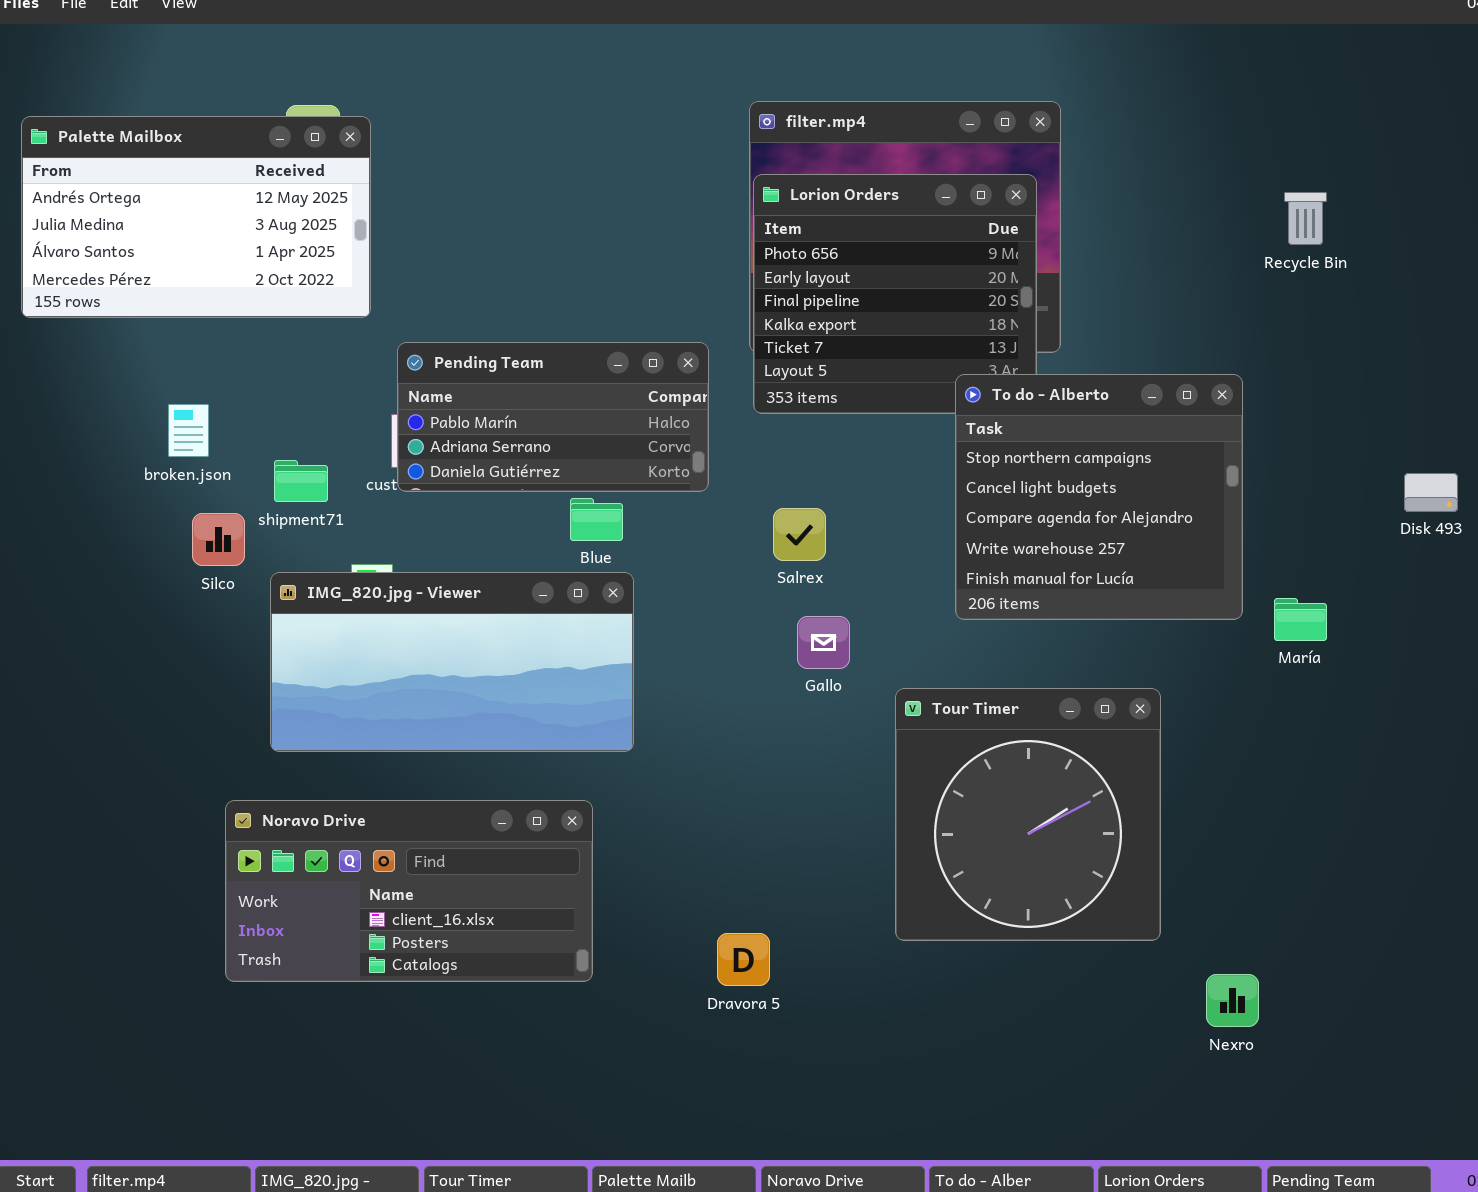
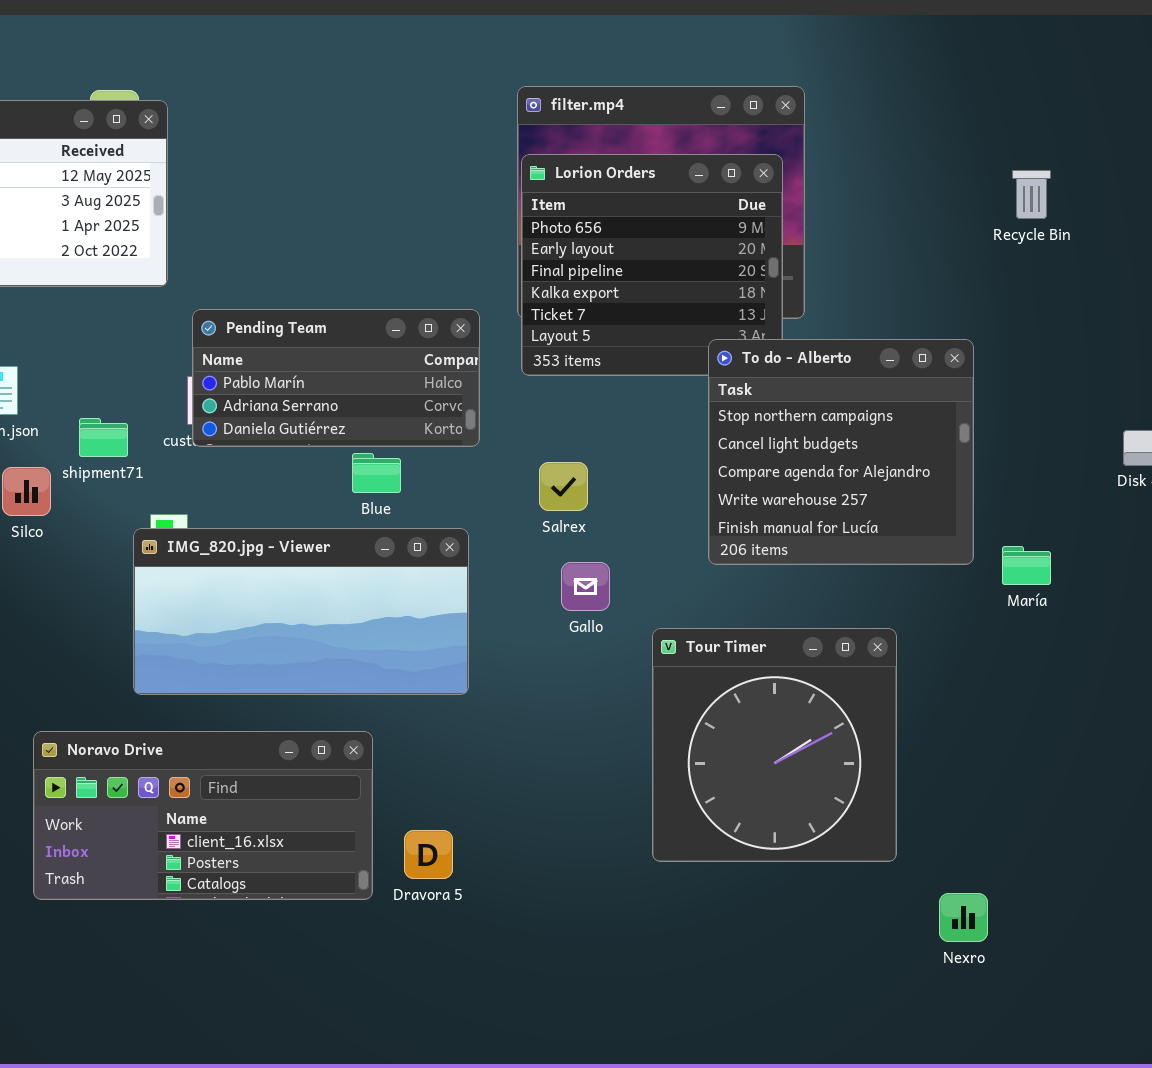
IMG_820.jpg - Viewer: [270,572,634,752] -> [133,528,469,695], moved
Dravora 5: [717,933,770,986] -> [404,830,453,879], moved

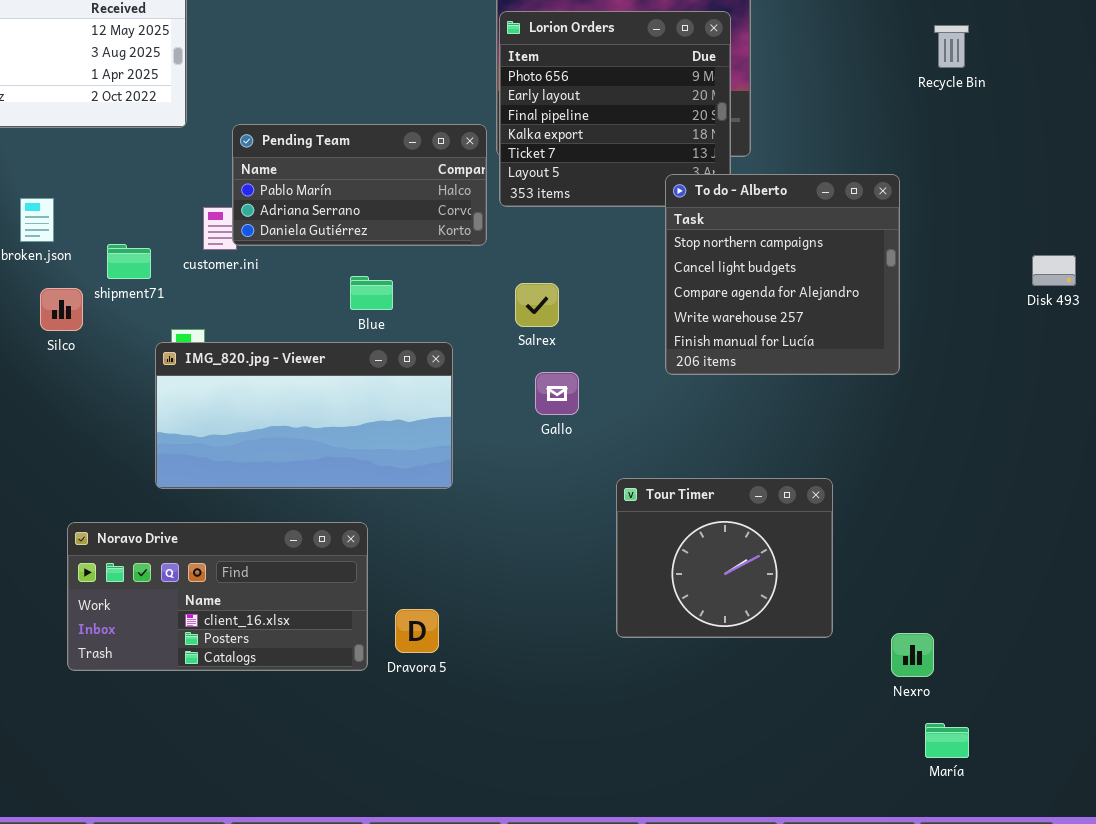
Pending Team: [192,309,480,447] -> [232,124,487,246], moved
María: [1002,546,1051,585] -> [925,723,969,758], moved
Tour Timer: [652,628,897,862] -> [616,478,833,638], resized
Nexro: [939,893,988,942] -> [891,633,934,677], moved

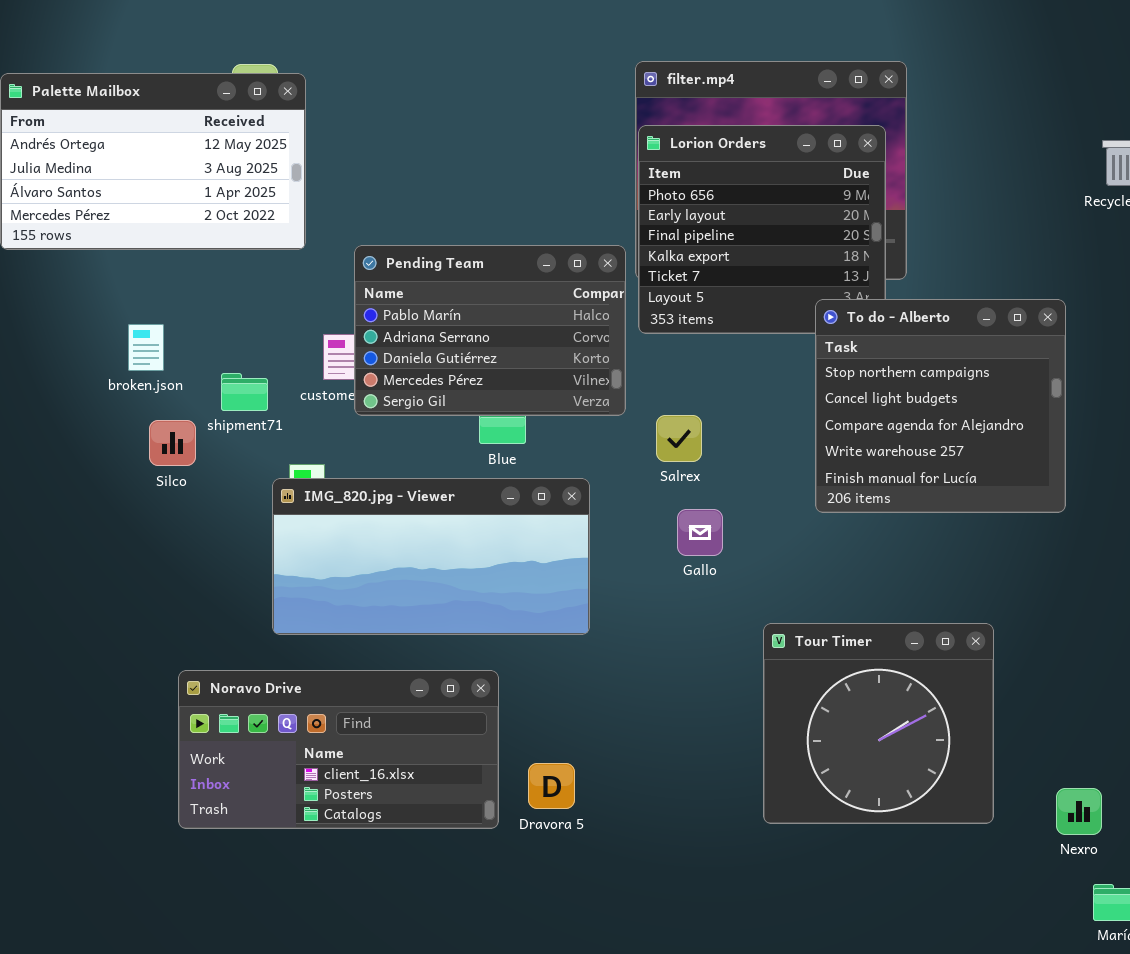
Pending Team: [232,124,487,246] -> [354,245,626,416], resized
Tour Timer: [616,478,833,638] -> [763,623,994,824], resized

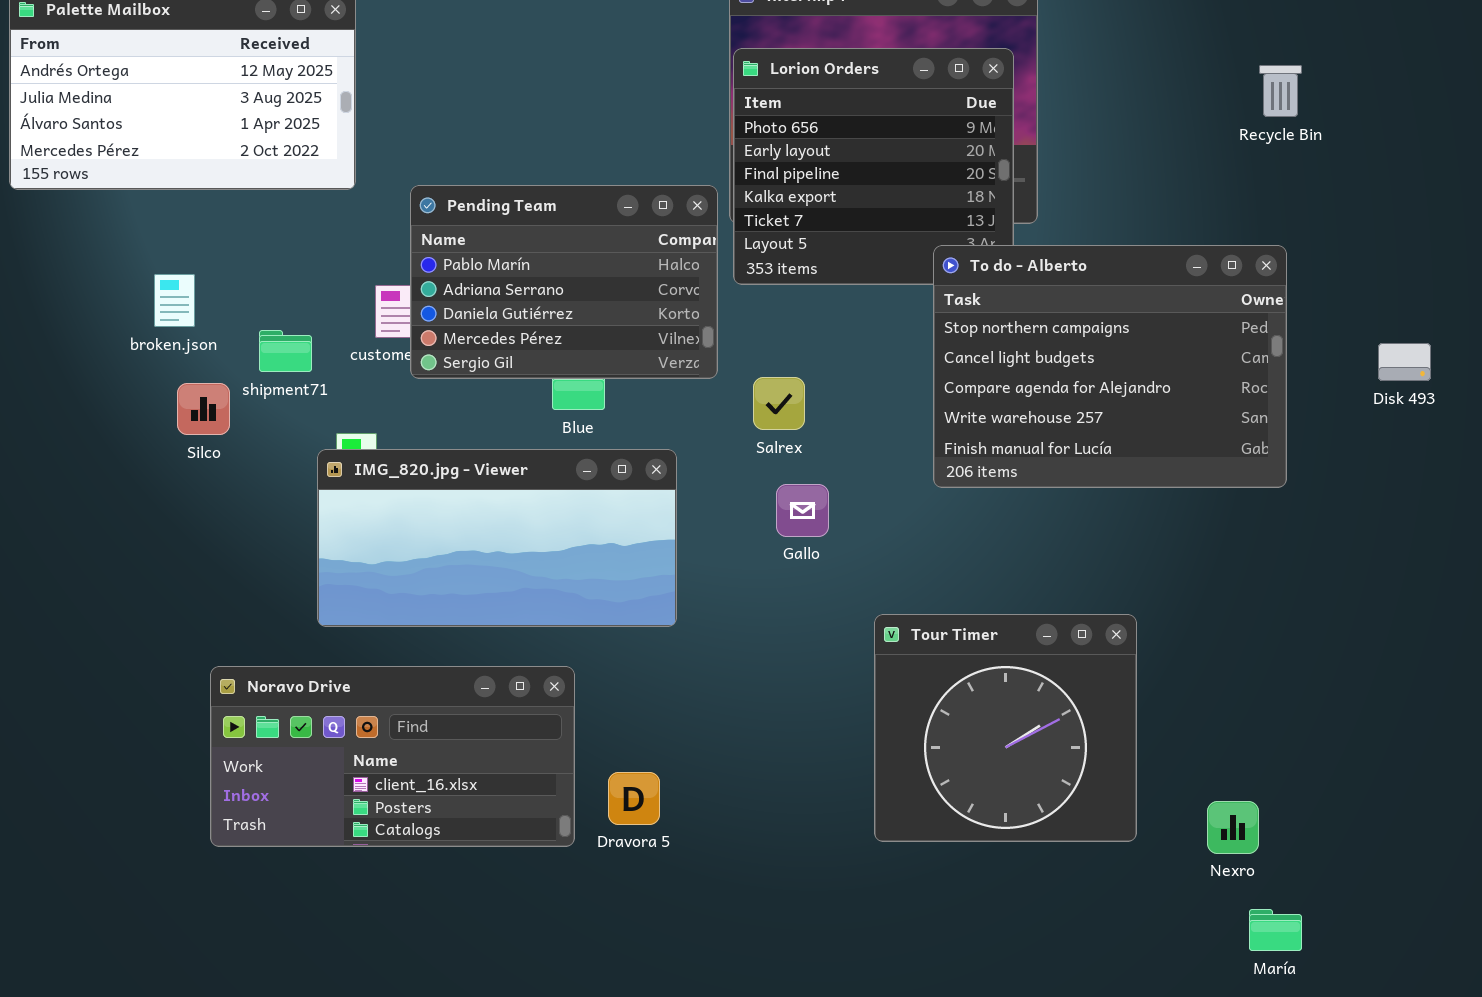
To do - Alberto: [815,299,1066,513] -> [933,245,1287,488], resized

